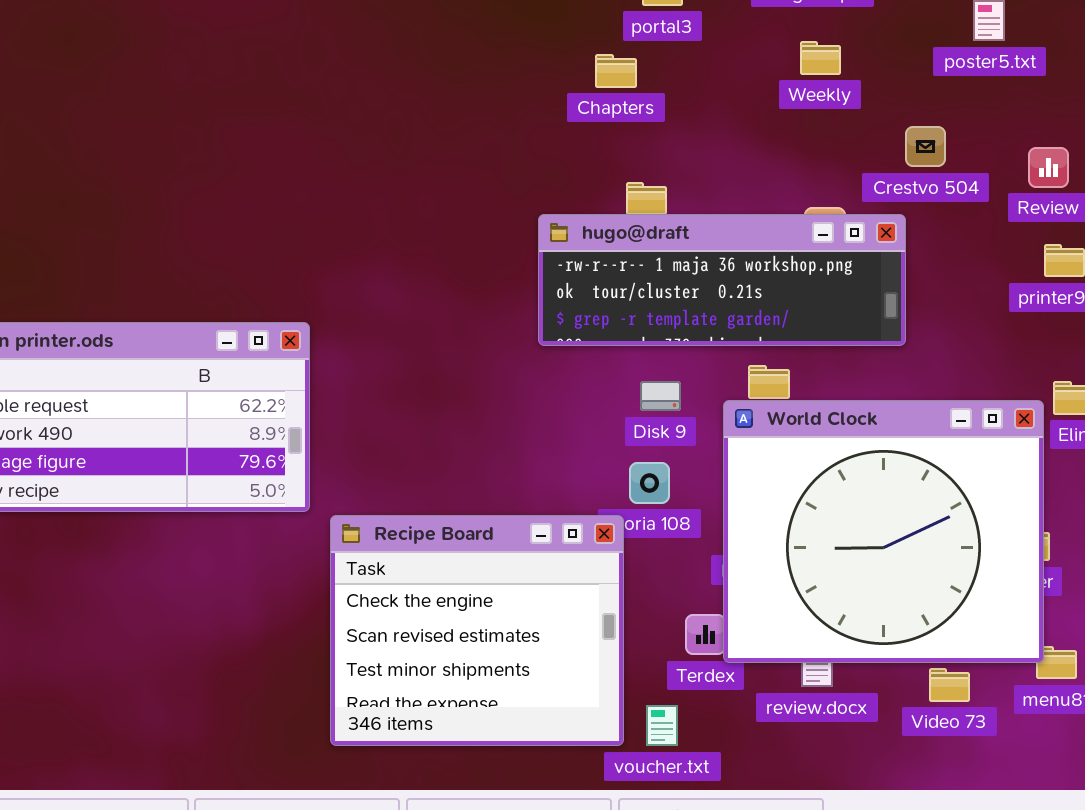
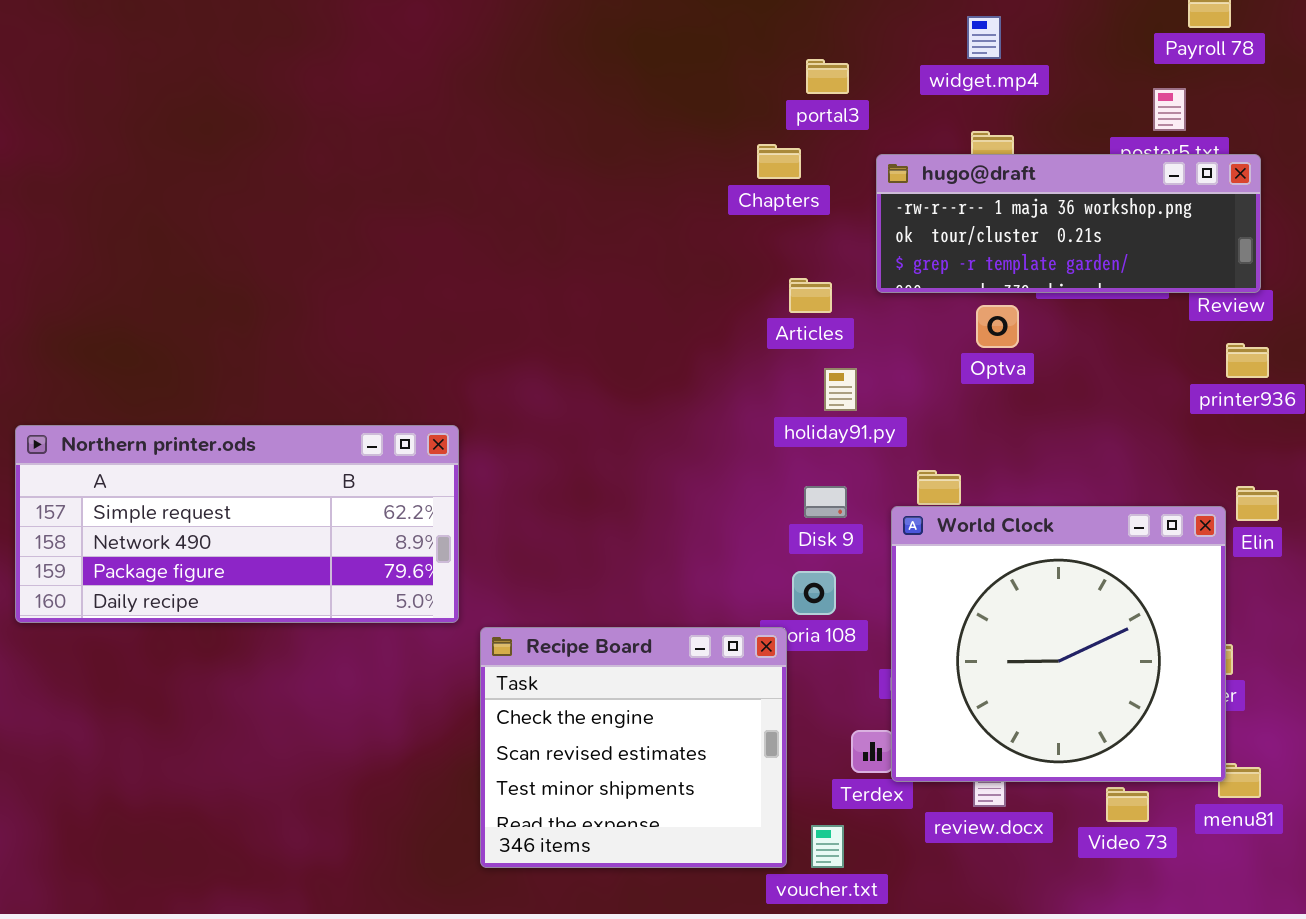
hugo@draft: [538,214,906,346] -> [876,154,1261,293], moved

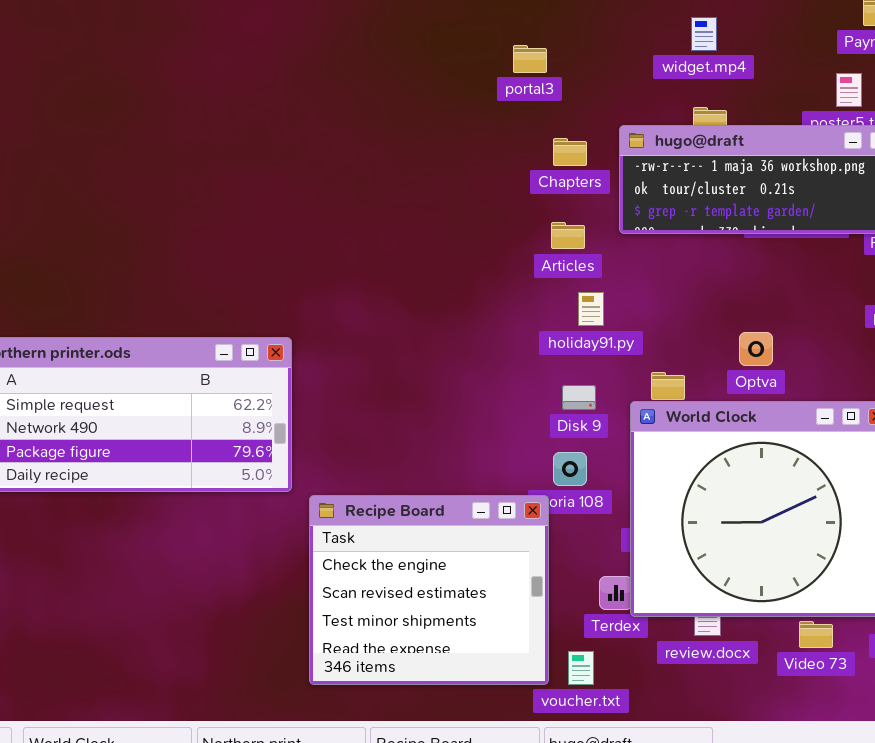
portal3: [806,59,849,94] -> [513,45,547,73], moved
Chapters: [757,144,801,179] -> [553,138,587,166], moved
Optva: [976,305,1019,348] -> [739,332,773,366], moved

